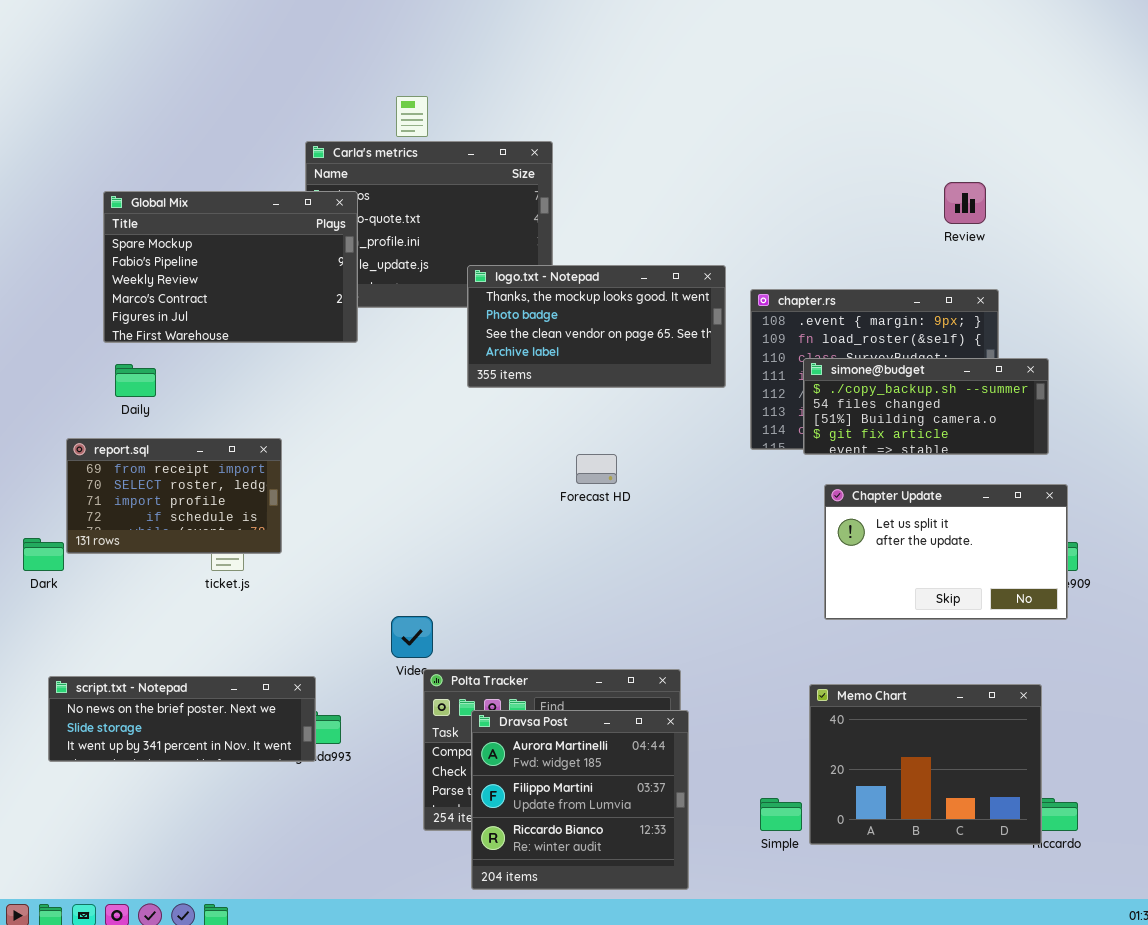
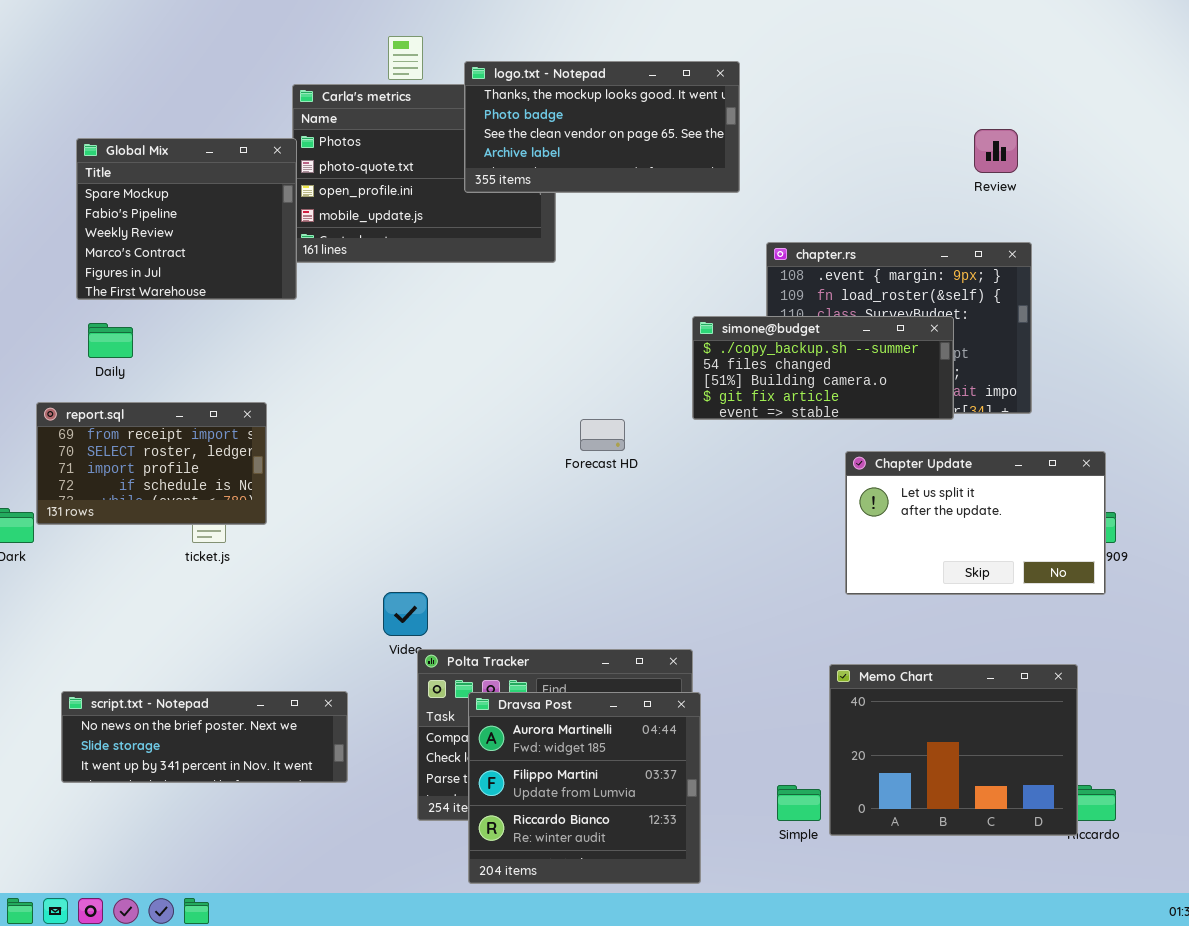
Global Mix: [103,191,358,343] -> [76,138,297,300], resized
logo.txt - Notepad: [467,265,726,388] -> [464,61,740,193], moved
simone@budget: [803,358,1049,455] -> [692,316,954,420], moved
script.txt - Notepad: [48,676,316,762] -> [61,691,348,783], moved

